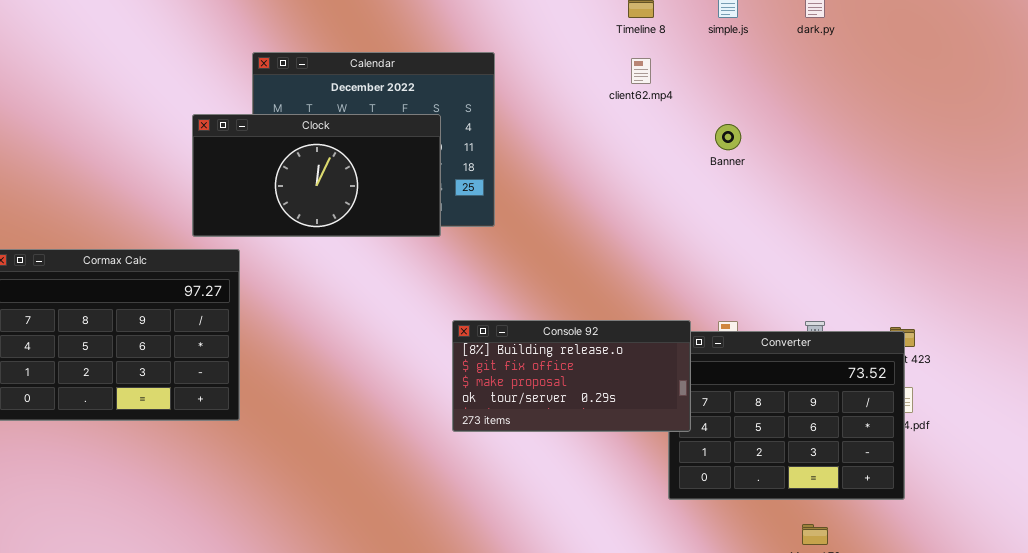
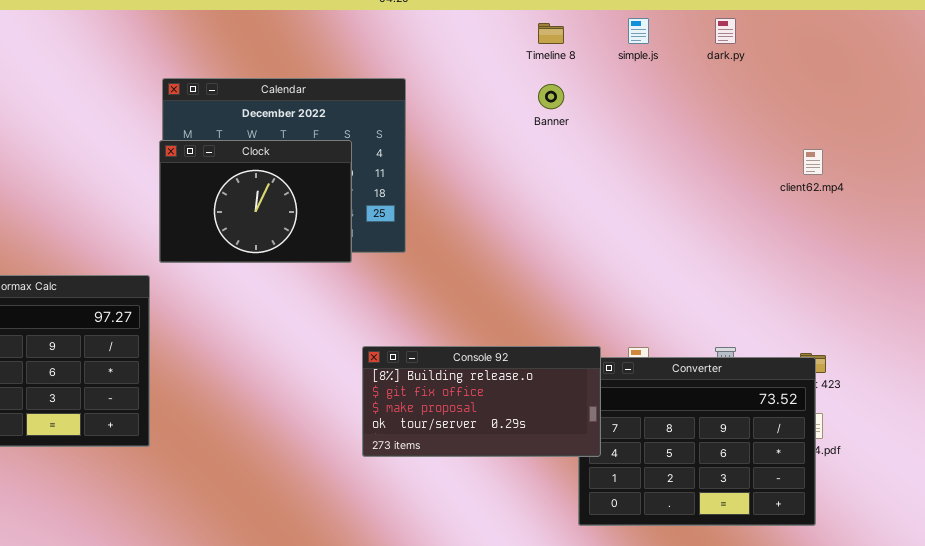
client62.mp4: [631,58,651,84] -> [803,149,823,175], moved
Clock: [192,114,441,237] -> [159,140,352,263], resized
Banner: [715,124,741,150] -> [538,84,564,109], moved

